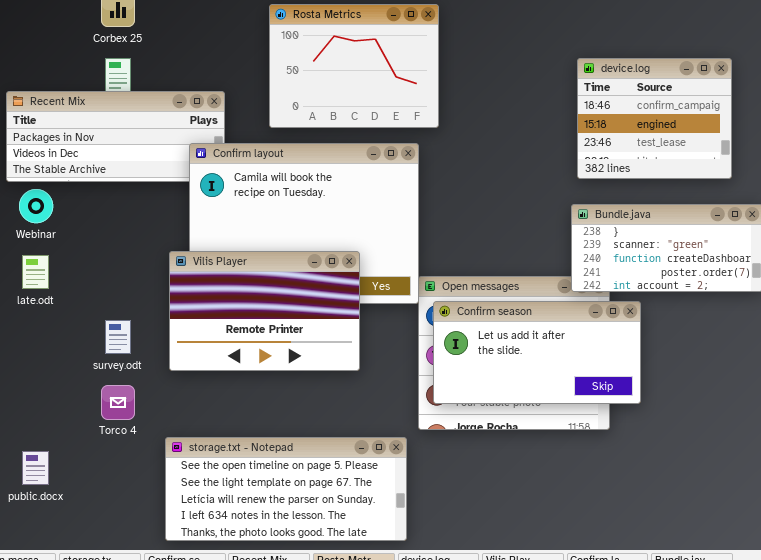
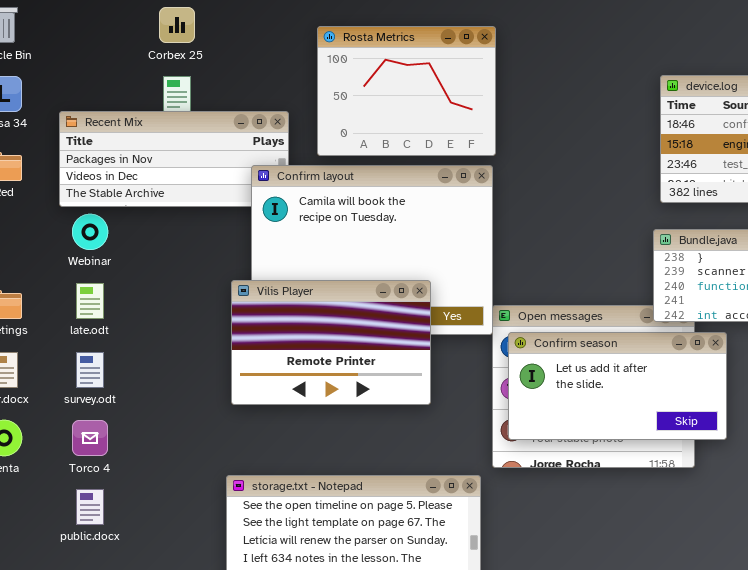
Rosta Metrics: [269,4,439,128] -> [317,26,496,156], moved
survey.odt: [105,320,131,354] -> [76,352,104,388], moved
Torco 4: [101,385,135,420] -> [72,420,108,456], moved

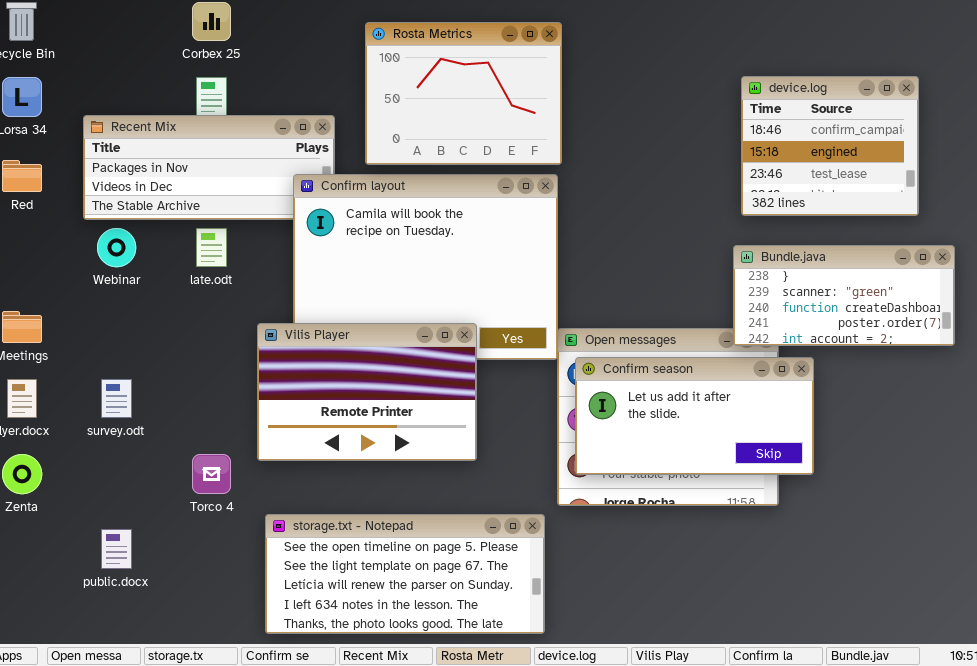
Vilis Player: [231,280,431,405] -> [257,323,477,461], moved
late.odt: [76,283,104,319] -> [196,228,227,267], moved
Torco 4: [72,420,108,456] -> [192,454,231,494], moved

